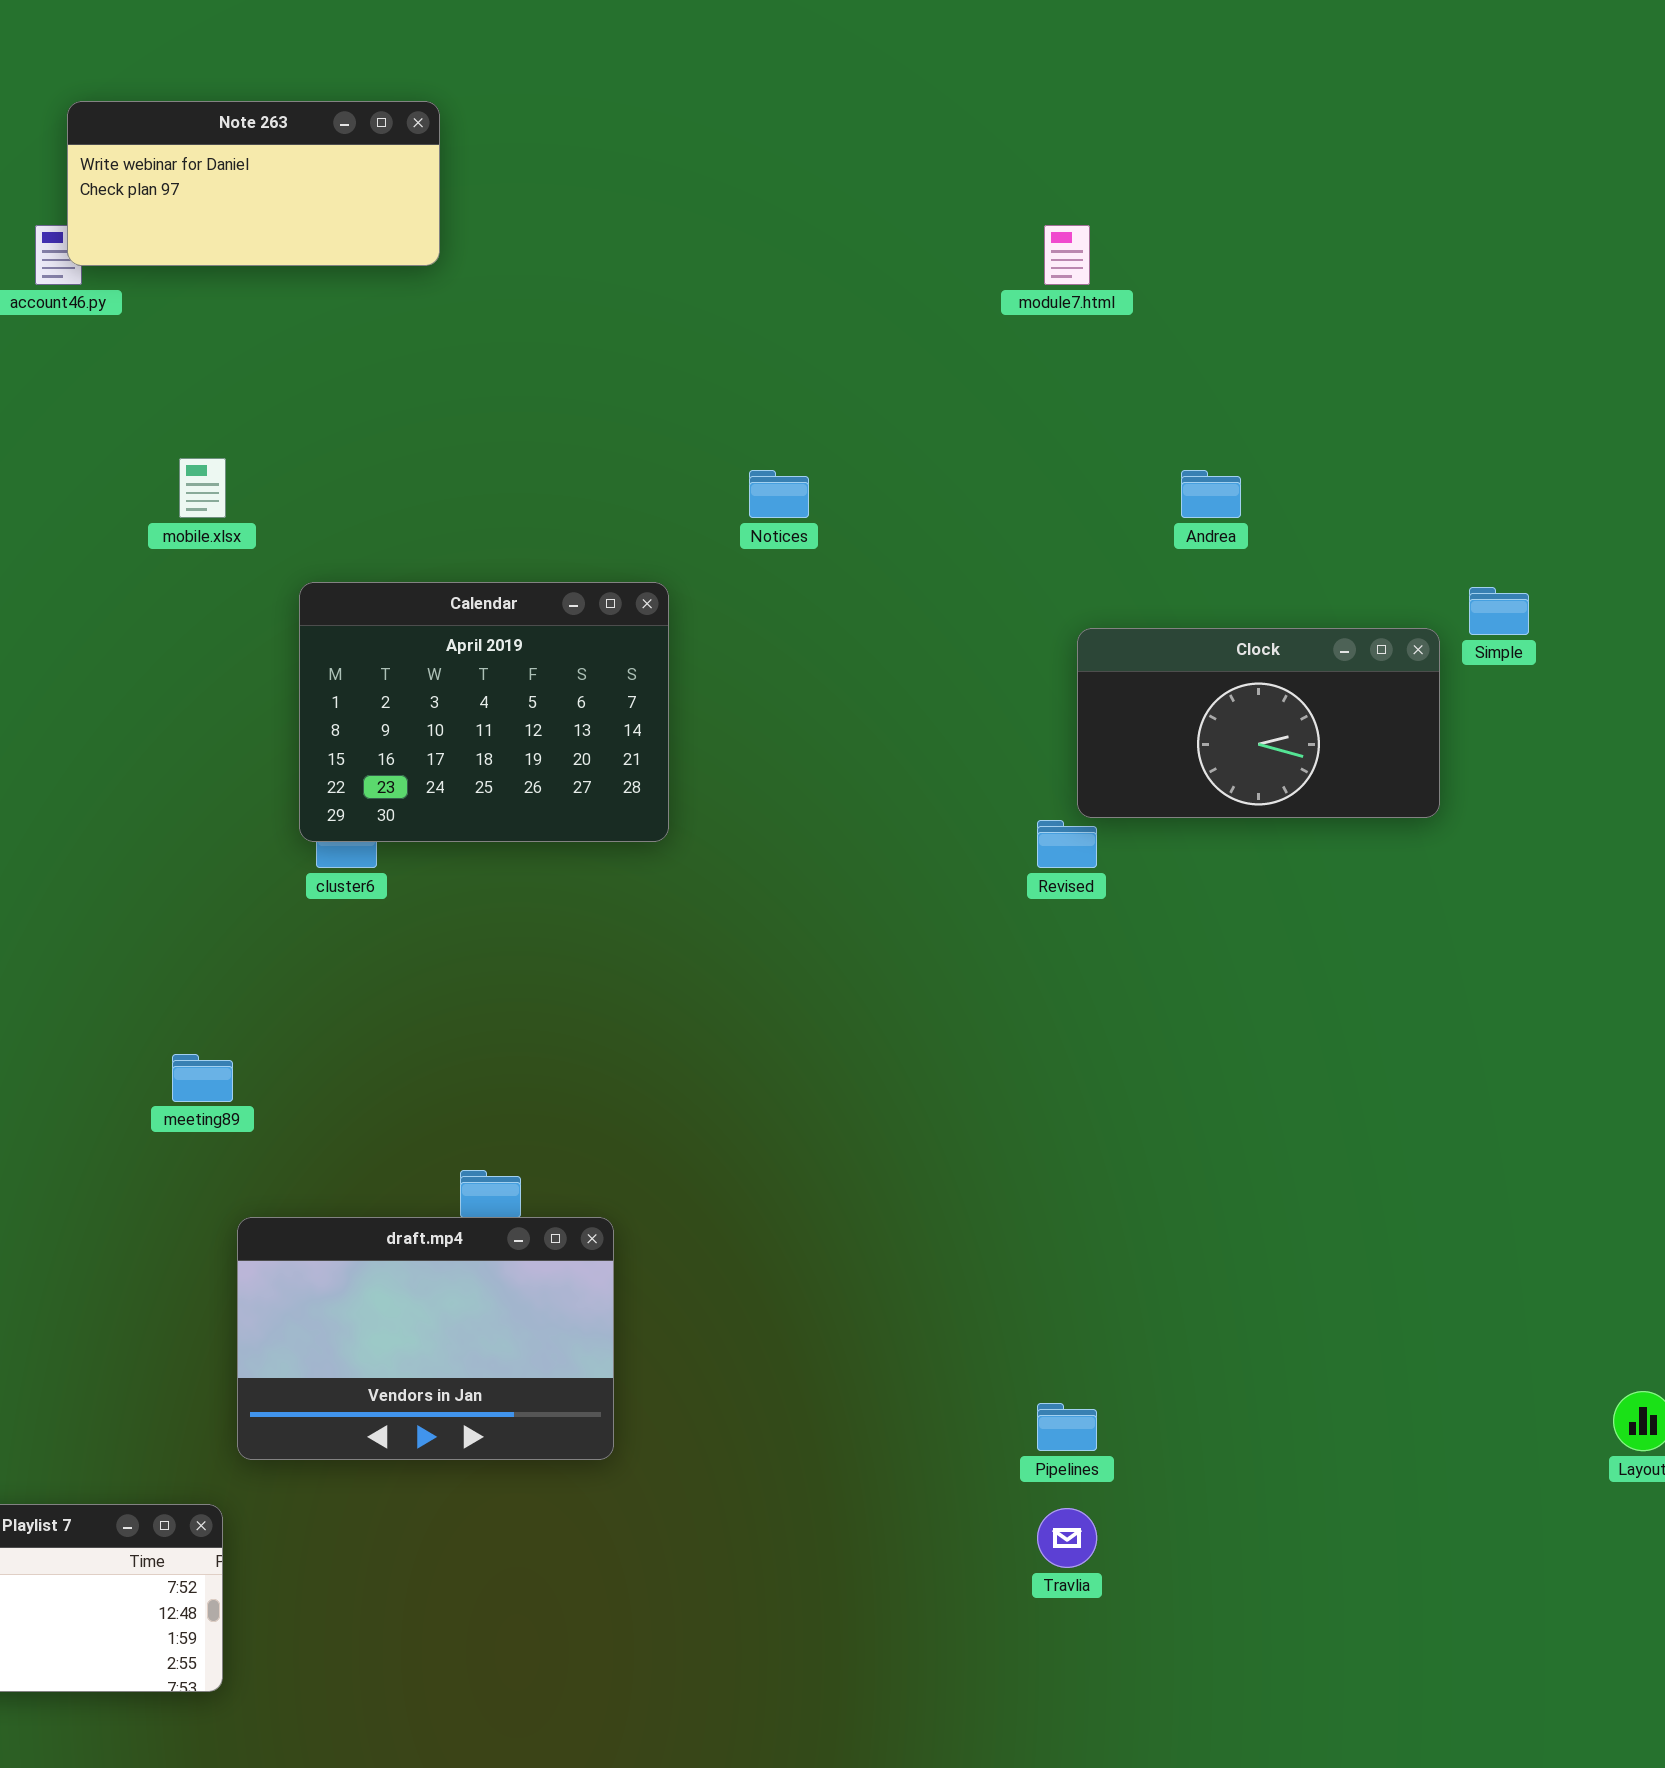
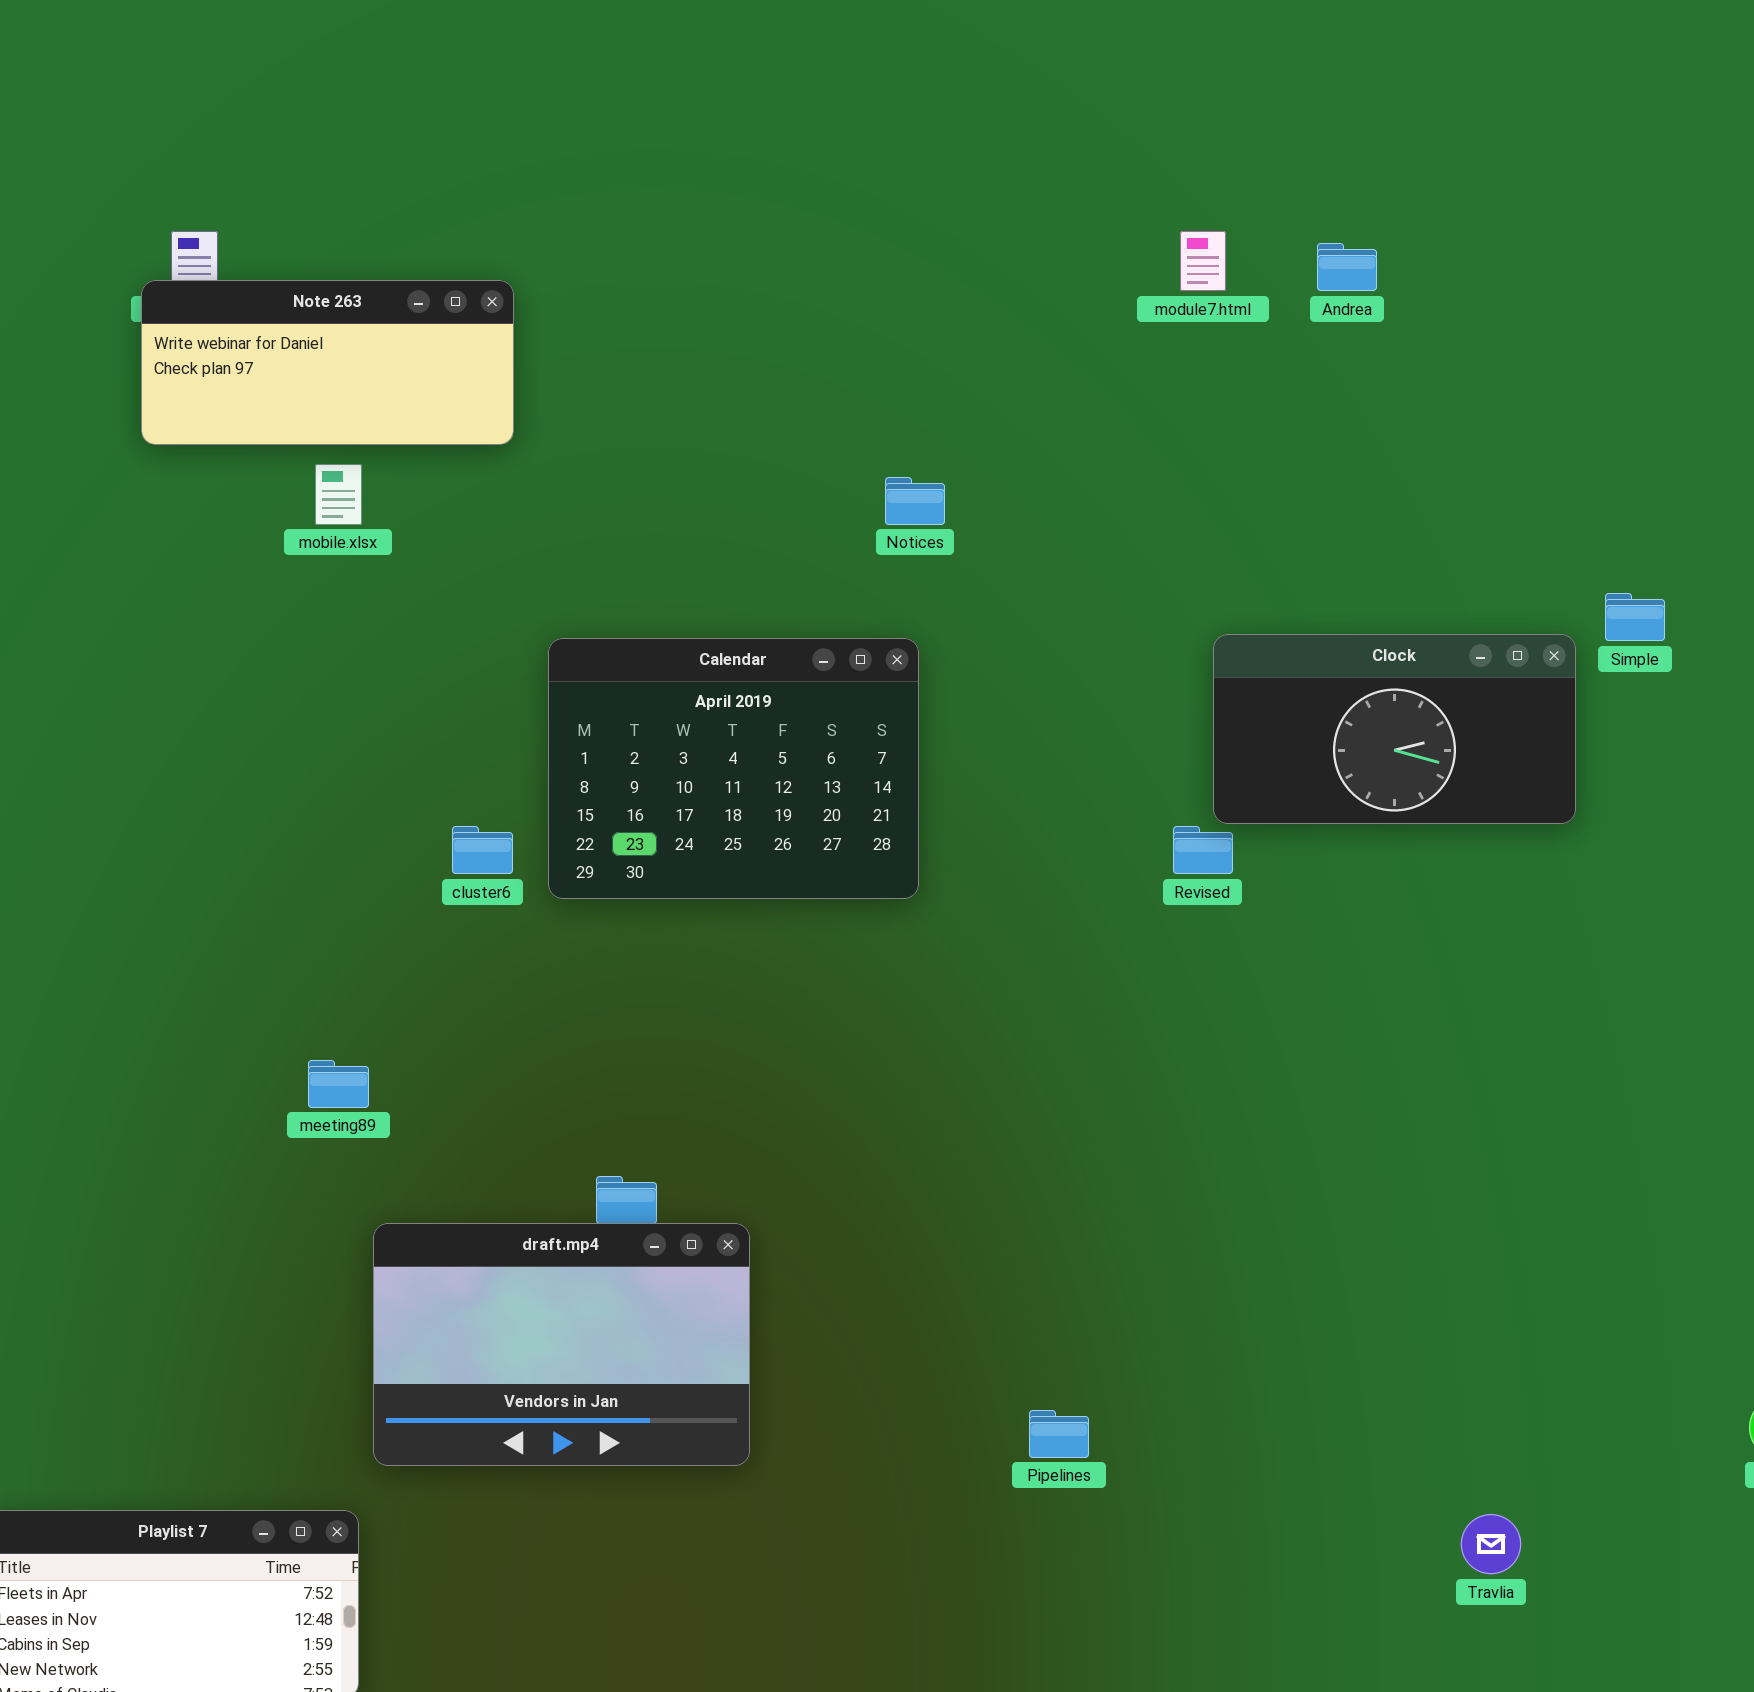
Note 263: [67,101,440,266] -> [141,280,514,445], moved
Andrea: [1181,470,1241,518] -> [1317,243,1377,291], moved
Calendar: [299,582,669,842] -> [548,638,919,899], moved
Pipelines: [1037,1403,1097,1451] -> [1029,1410,1089,1458], moved
Travlia: [1037,1508,1097,1568] -> [1461,1514,1521,1574], moved

